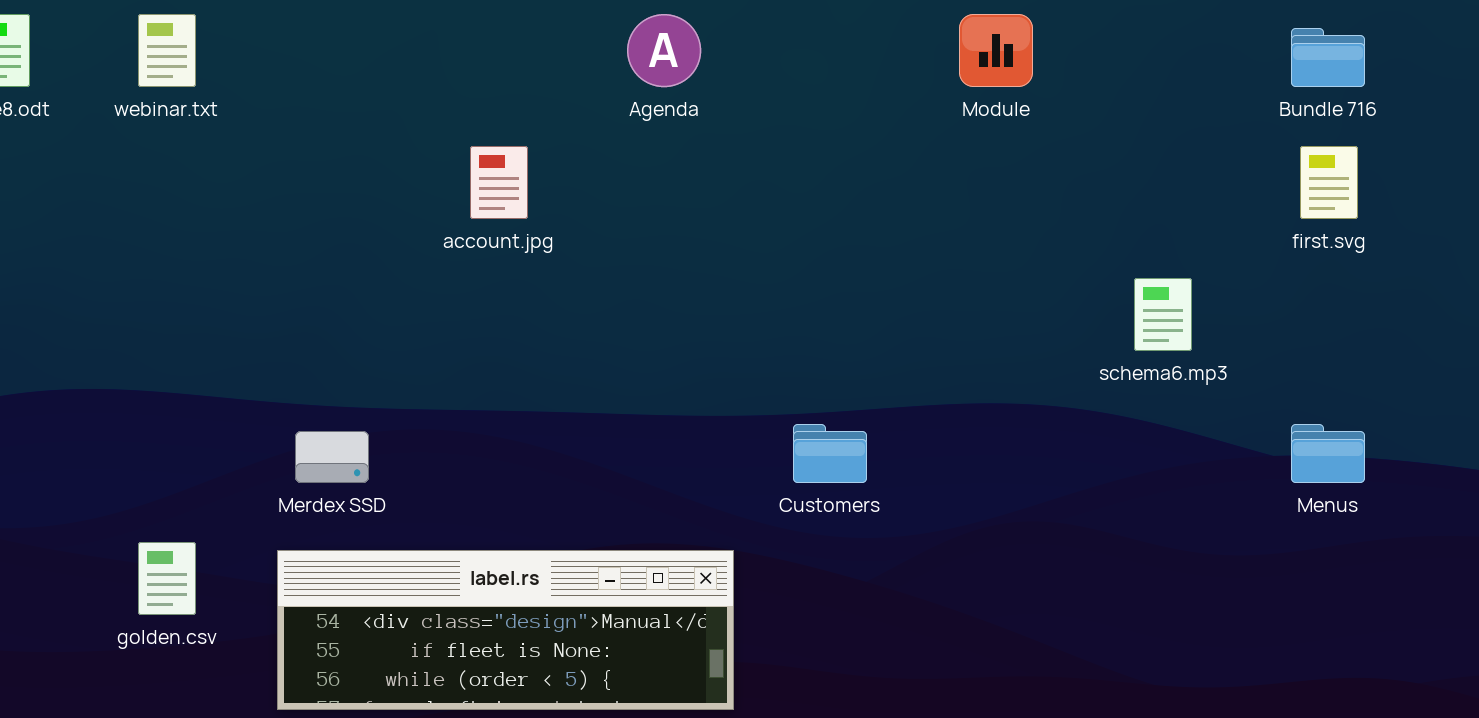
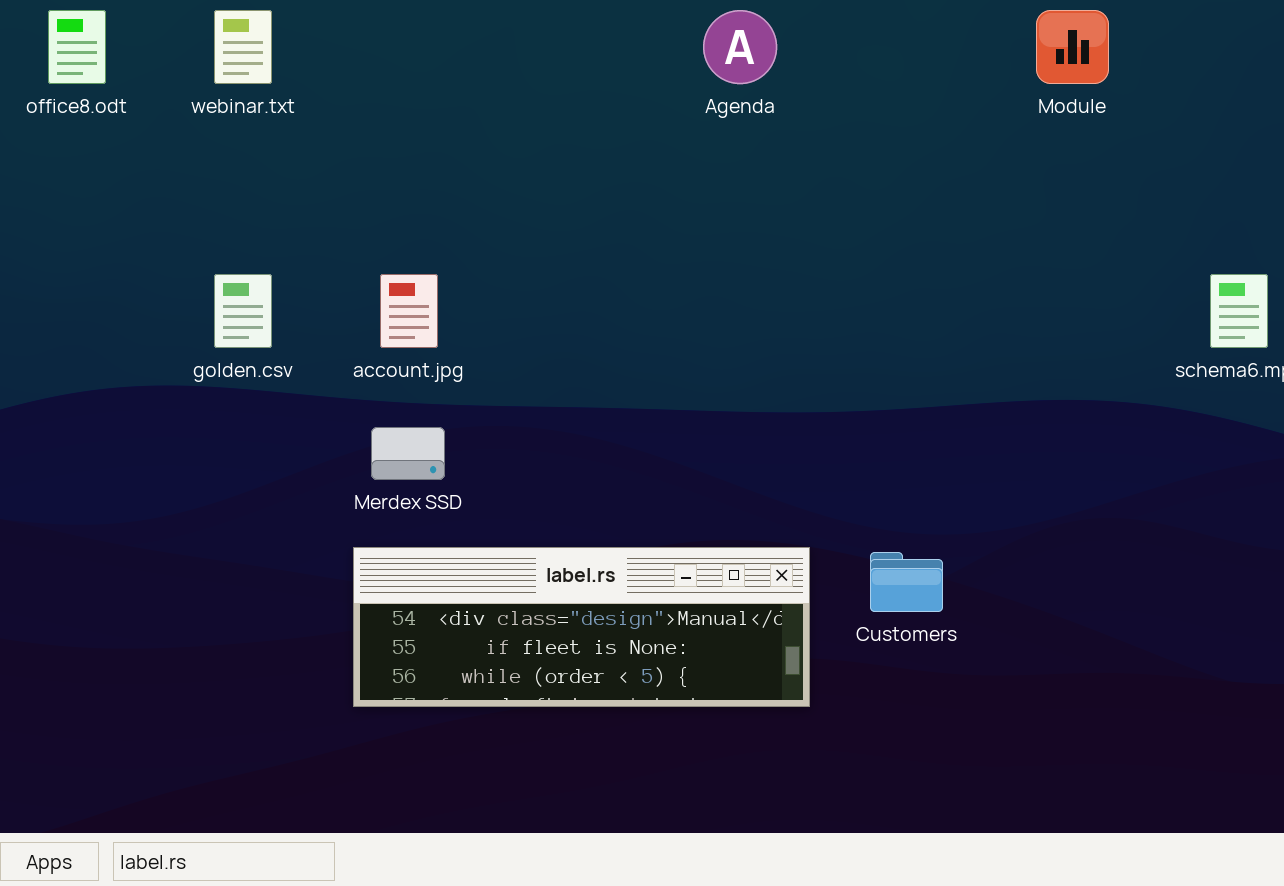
account.jpg: [470,146,528,219] -> [380,274,438,348], moved
Customers: [793,424,867,483] -> [870,552,943,612], moved
golden.csv: [138,542,196,615] -> [214,274,272,348], moved

